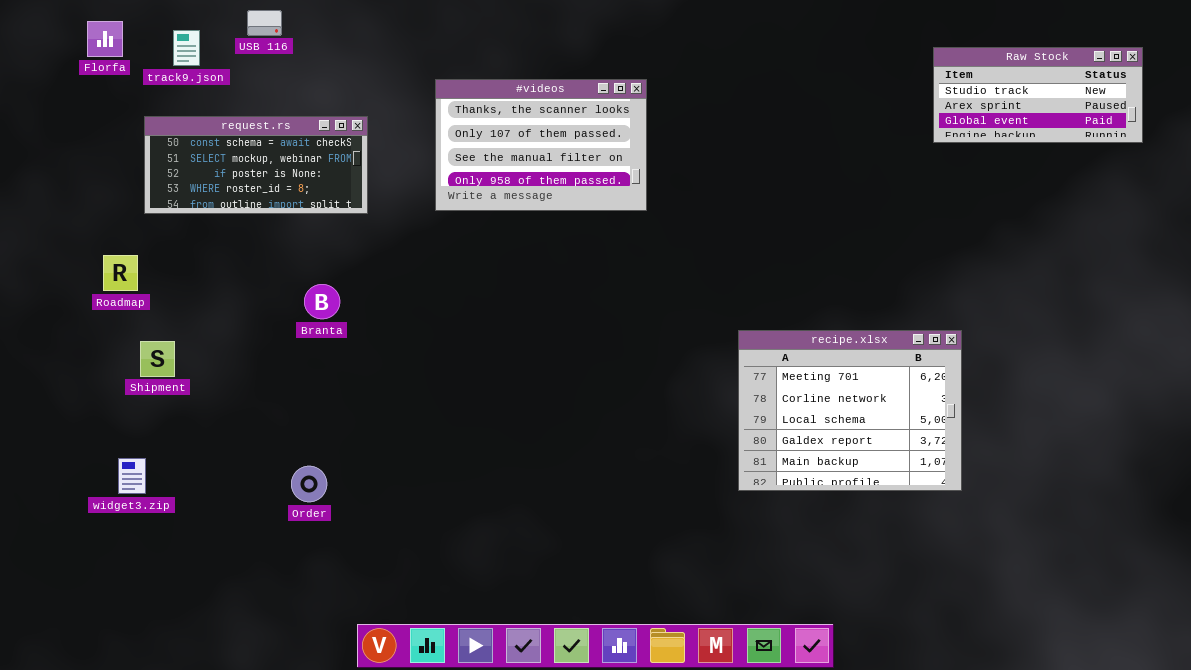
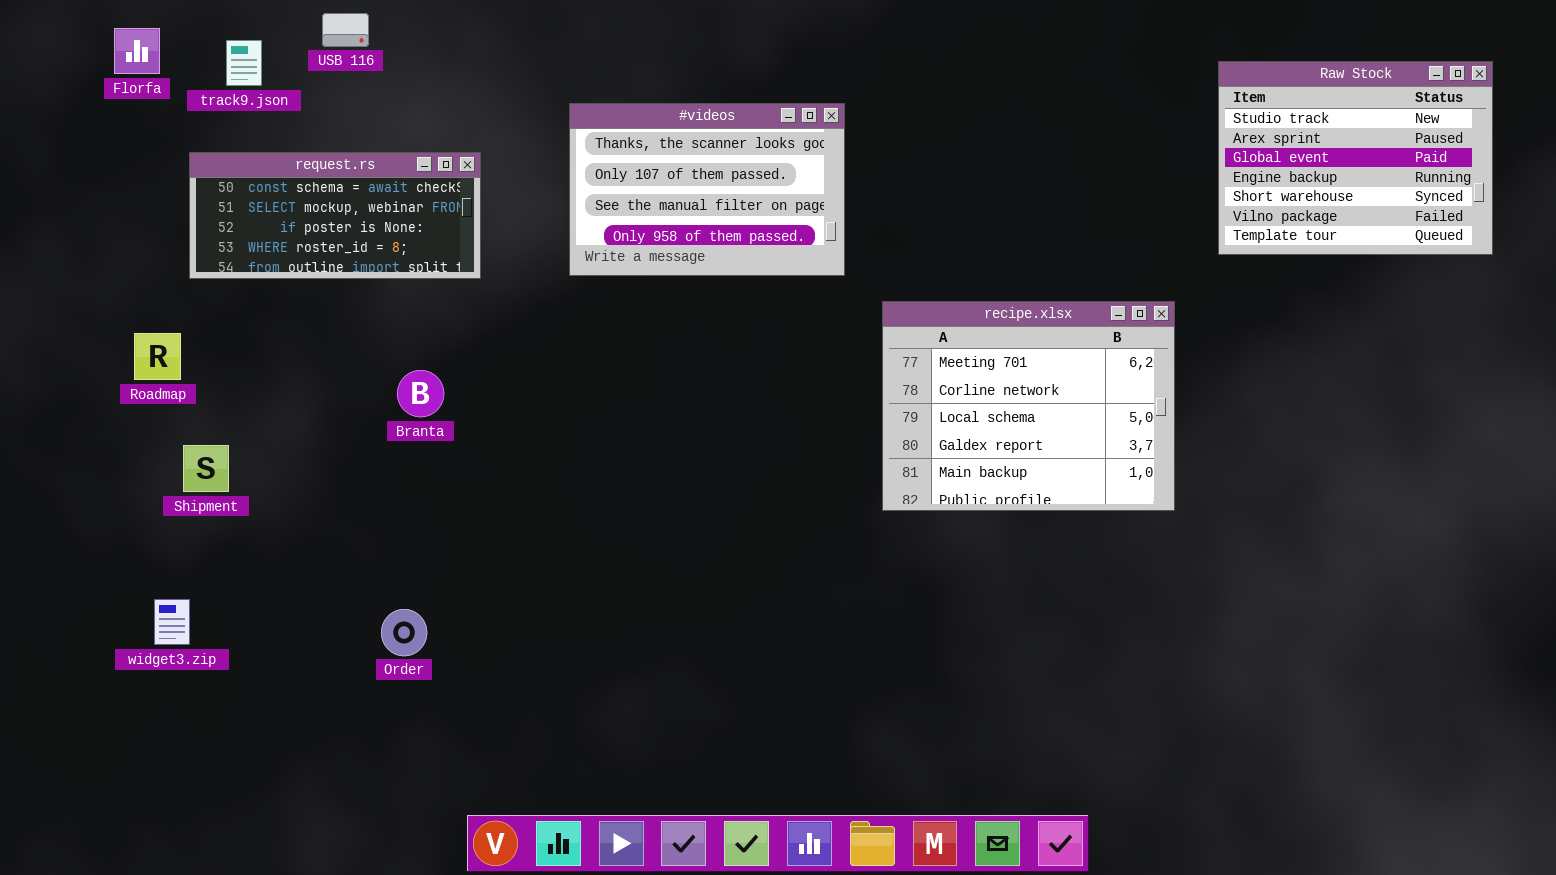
Raw Stock: [933,47,1143,143] -> [1218,61,1493,255], resized
recipe.xlsx: [738,330,962,491] -> [882,301,1175,511], moved

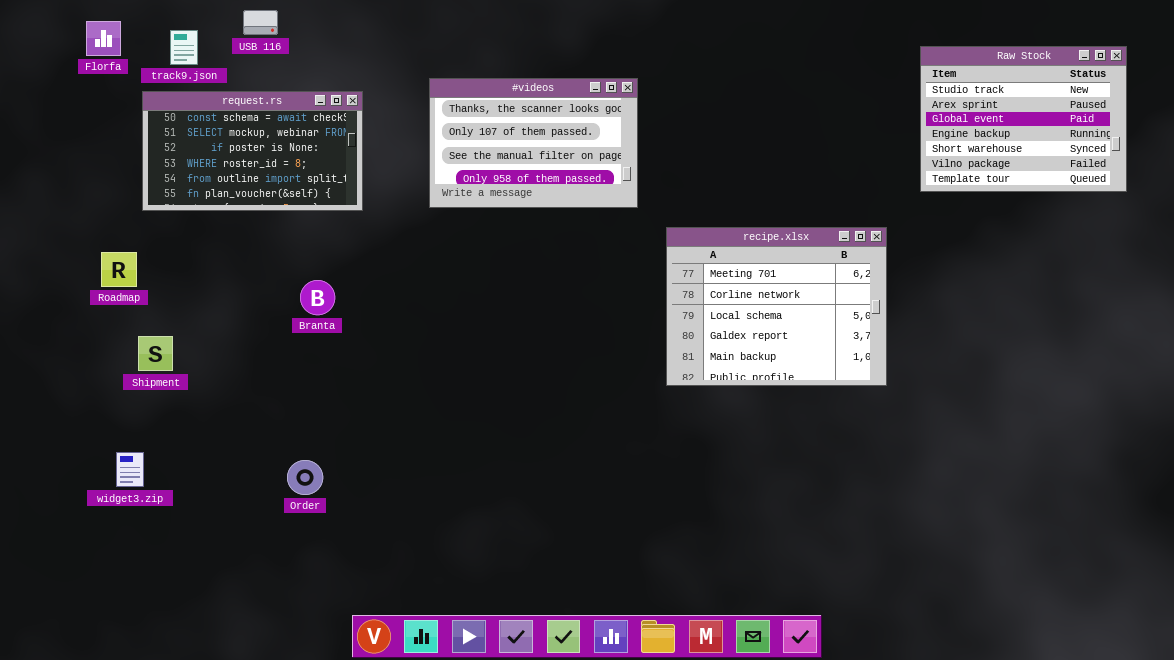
request.rs: [189,152,481,279] -> [142,91,363,211], resized

